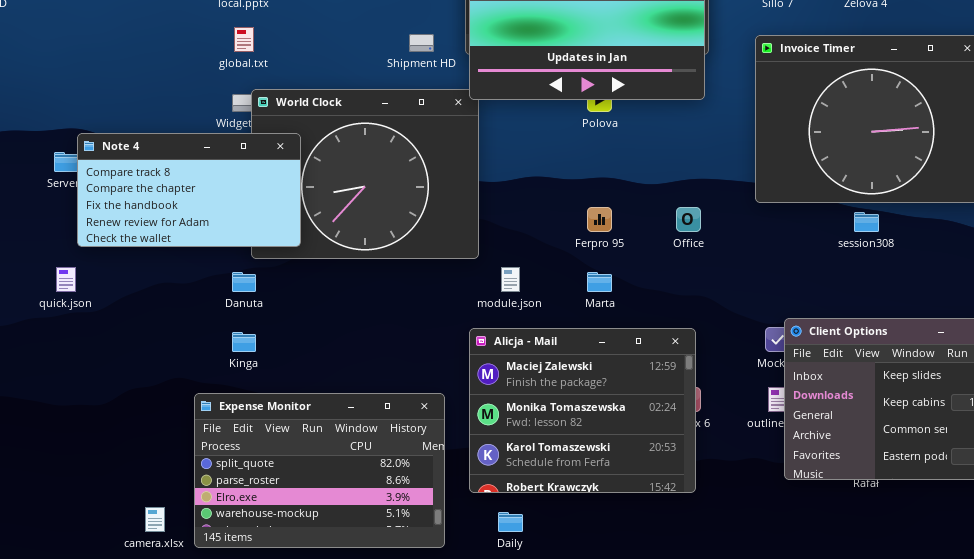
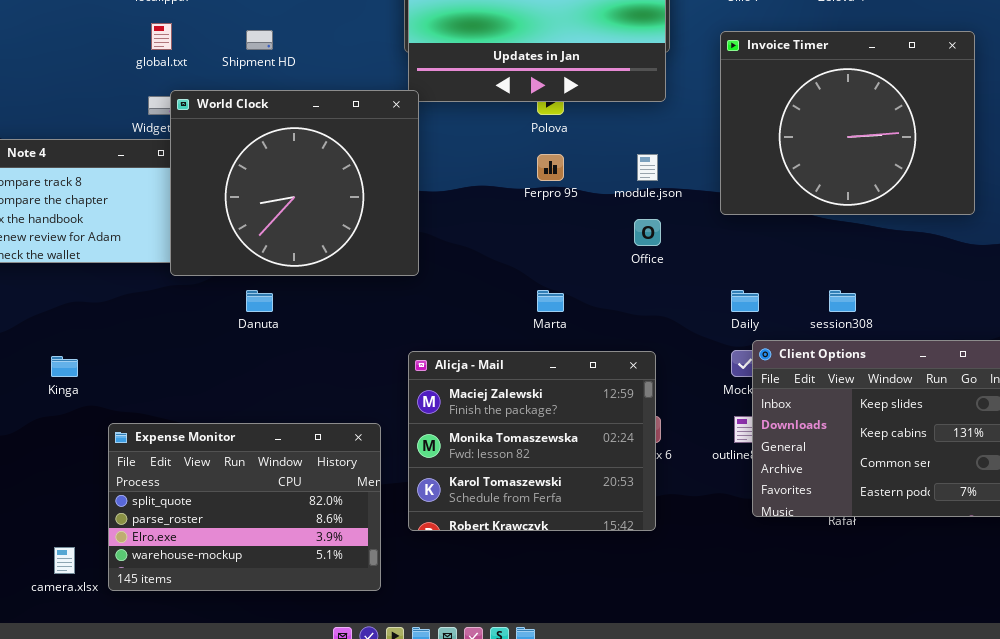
Shipment HD: [409,34,434,52] -> [246,30,273,50], moved
World Clock: [251,89,479,259] -> [170,90,419,276], raised
Ferpro 95: [587,207,612,232] -> [537,154,564,181], moved
session308: [854,212,879,232] -> [829,290,856,312], moved
module.json: [501,267,520,292] -> [637,154,658,181], moved
Danuta: [232,272,256,292] -> [246,290,273,312], moved
Kinga: [232,332,256,352] -> [51,356,78,377], moved
Daily: [498,512,523,532] -> [731,290,759,312], moved

